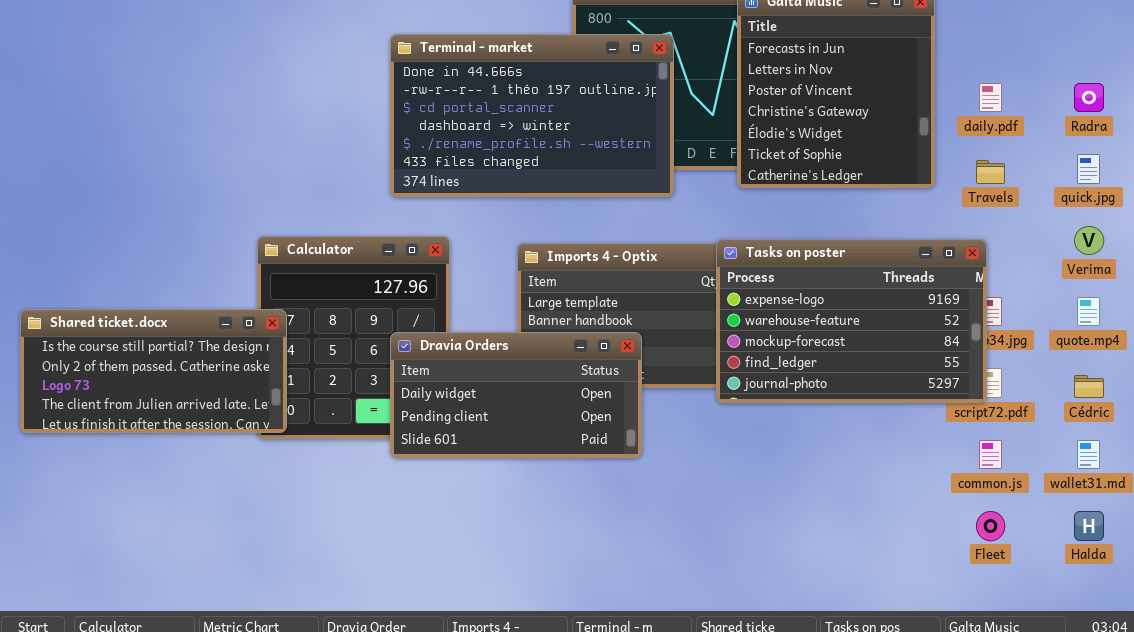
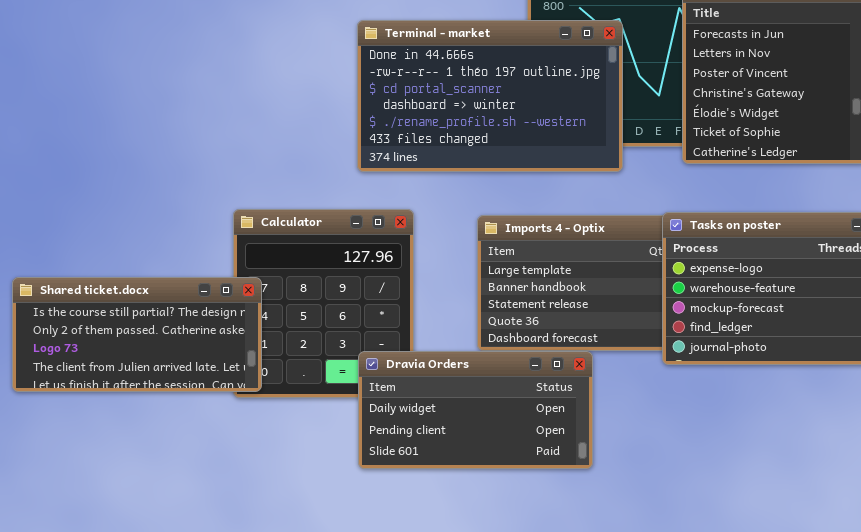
Dravia Orders: [390,332,642,458] -> [358,351,593,469], moved

